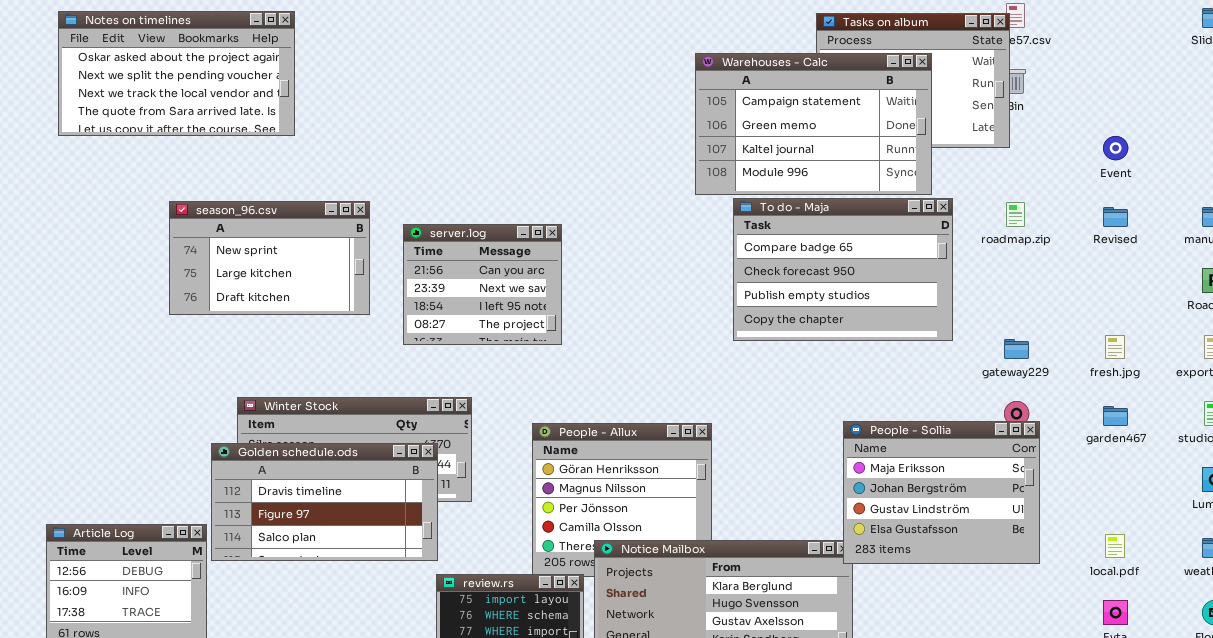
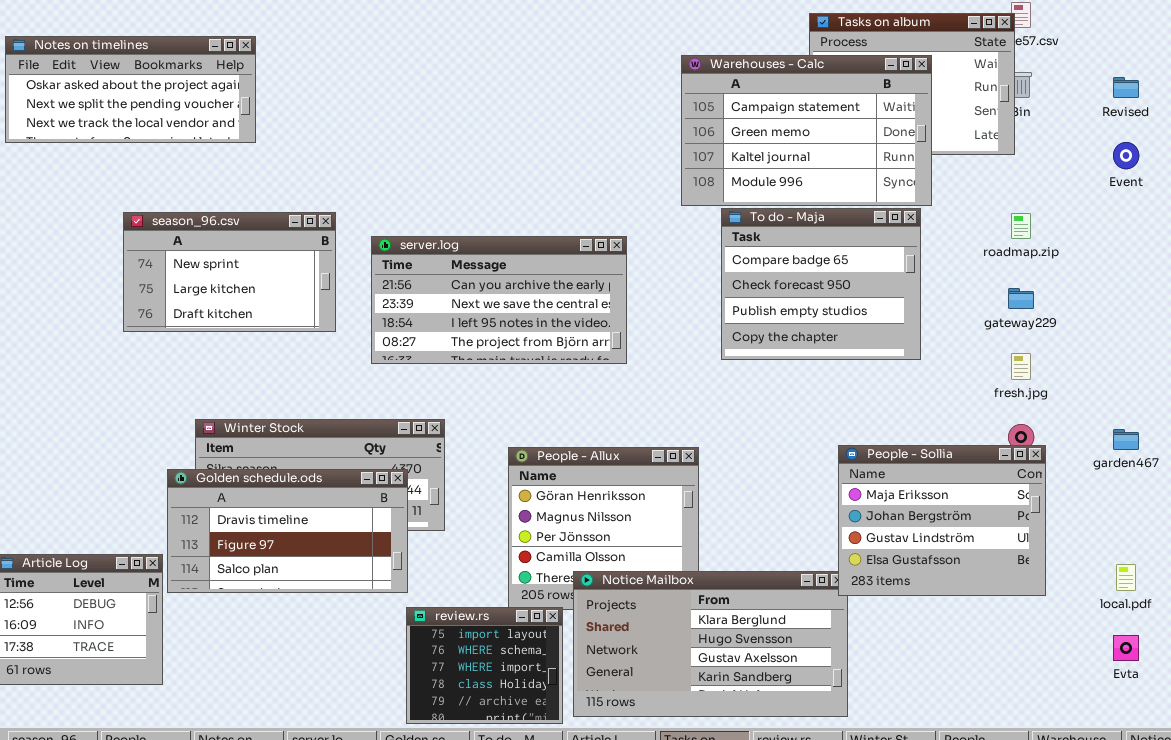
Notes on timelines: [58,11,295,136] -> [5,36,256,143], resized
To do - Maja: [733,198,953,341] -> [721,208,921,360], resized
Revised: [1103,207,1128,227] -> [1113,77,1139,98], moved
server.log: [403,224,562,345] -> [371,236,627,364], resized
fresh.jpg: [1105,335,1125,359] -> [1011,353,1031,380], moved
gateway229: [1004,339,1029,359] -> [1008,288,1034,309], moved

